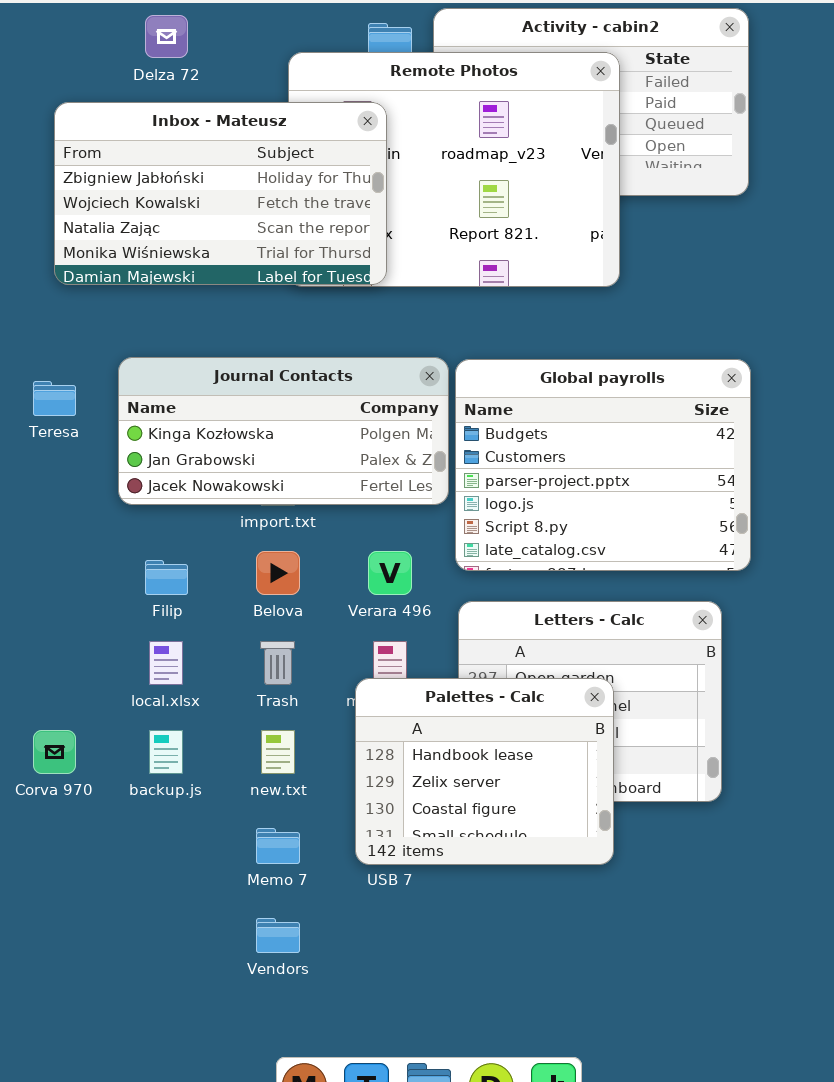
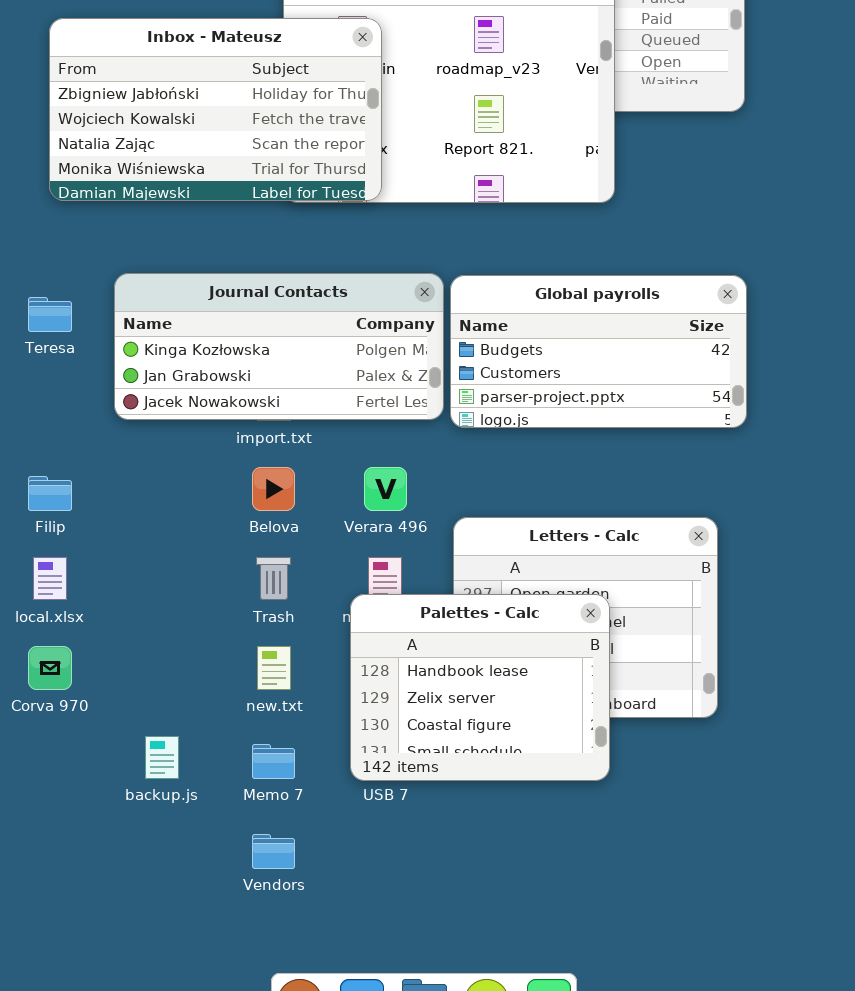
Global payrolls: [455,359,751,571] -> [450,275,747,428], resized
Filip: [145,560,188,595] -> [28,476,72,511], moved
local.xlsx: [149,641,183,685] -> [33,557,67,600], moved
backup.js: [149,730,183,774] -> [145,736,179,779], moved

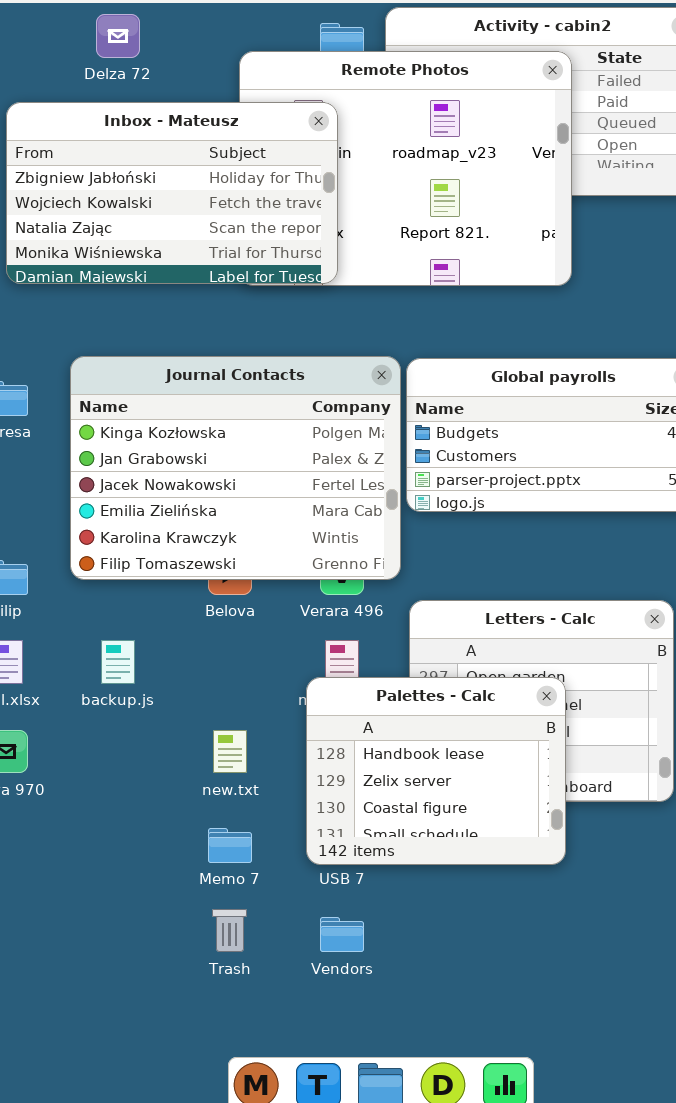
Journal Contacts: [114,273,444,420] -> [70,356,401,580], resized
Trash: [256,557,291,600] -> [212,909,247,952], moved
backup.js: [145,736,179,779] -> [101,640,135,684], moved
Vendors: [252,834,295,869] -> [320,917,364,952], moved

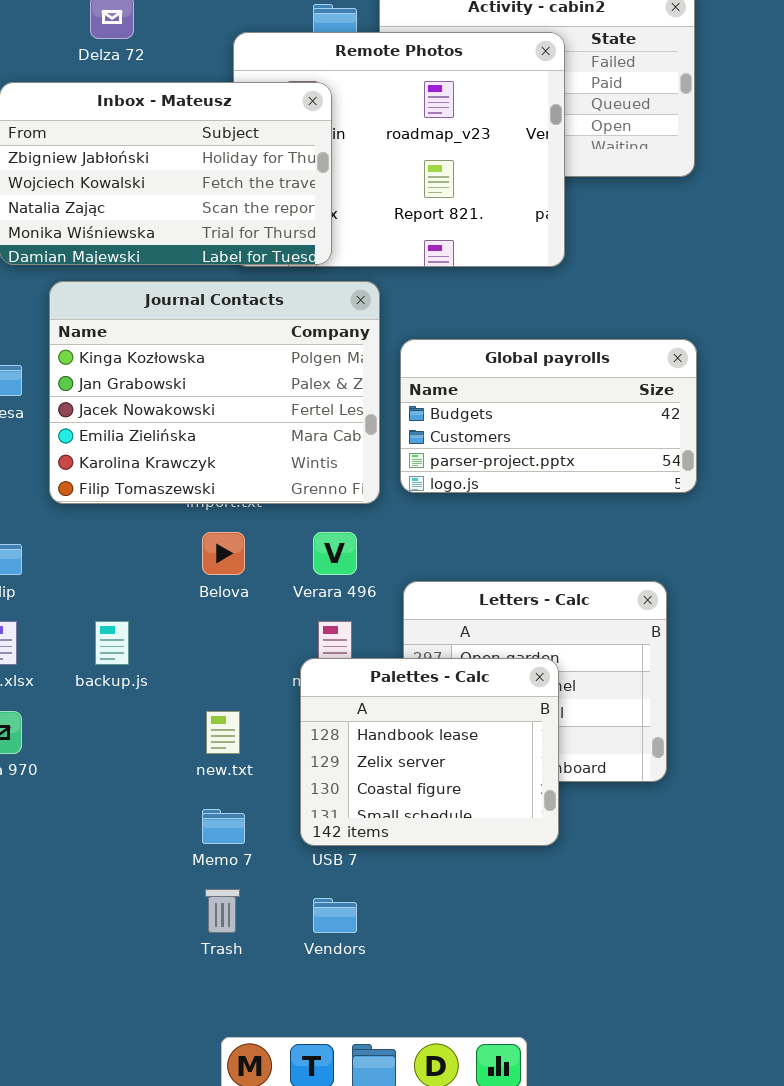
Journal Contacts: [70,356,401,580] -> [49,281,380,504], moved

